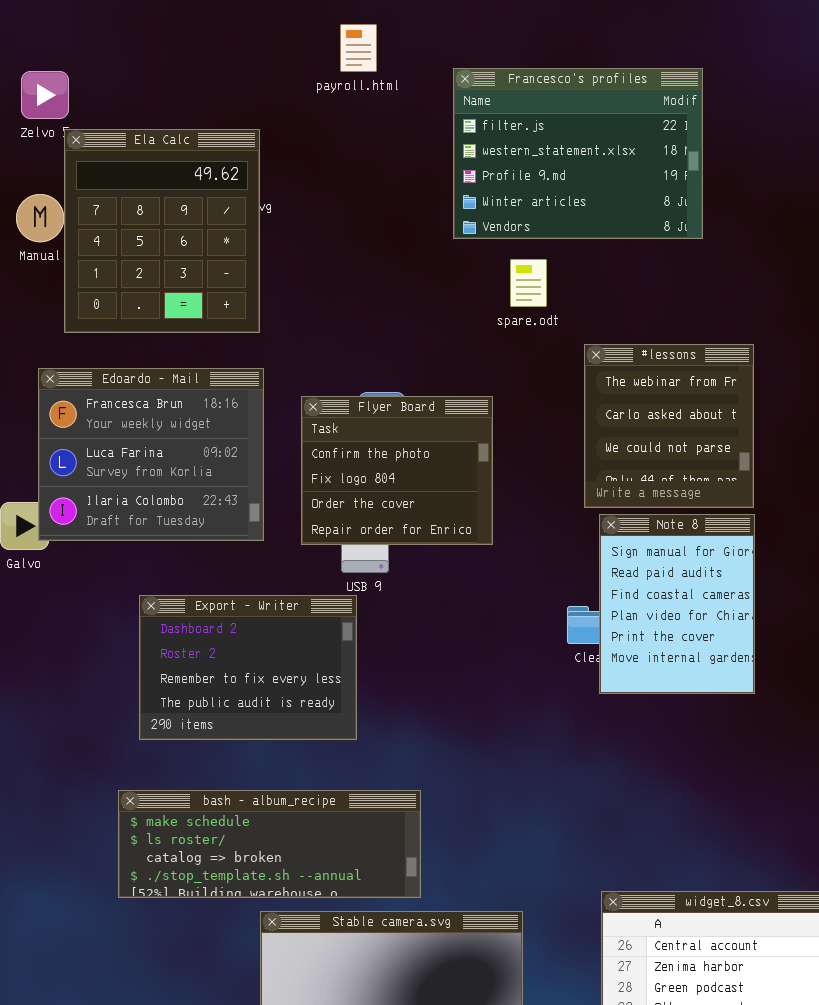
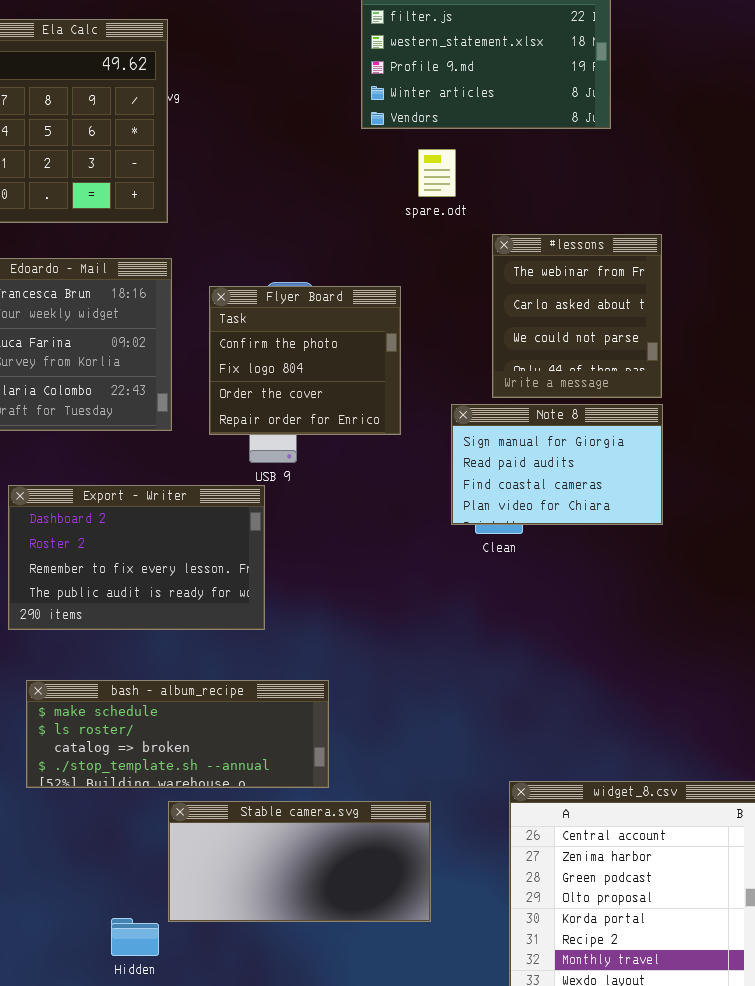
Note 8: [599,514,755,694] -> [451,404,663,525], resized
Export - Writer: [139,595,357,740] -> [8,485,265,630], resized

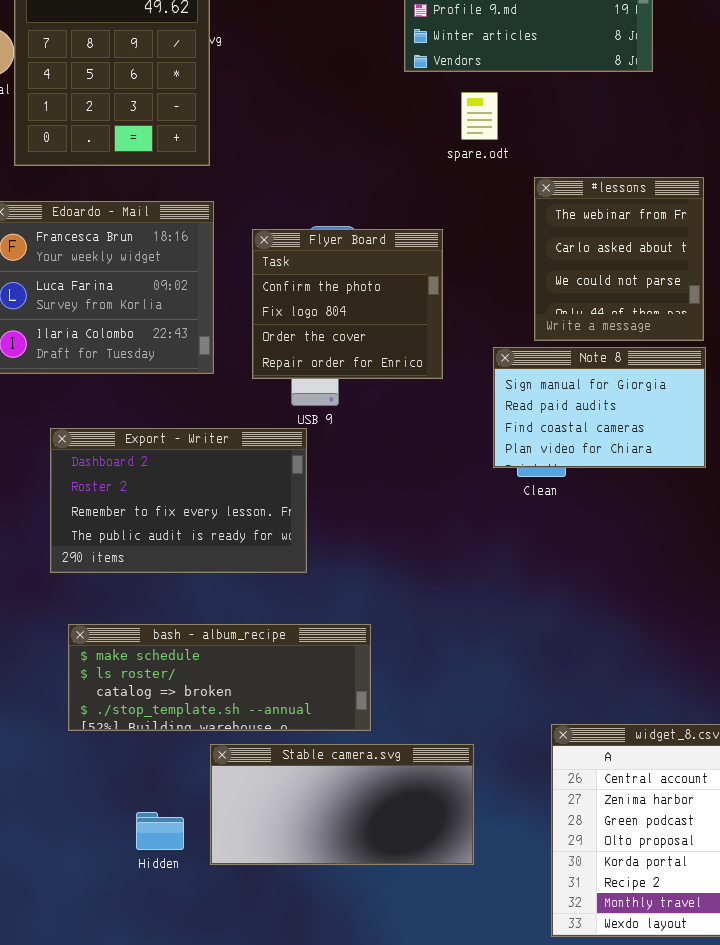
Hidden: [111,918,159,956] -> [136,812,184,850], moved

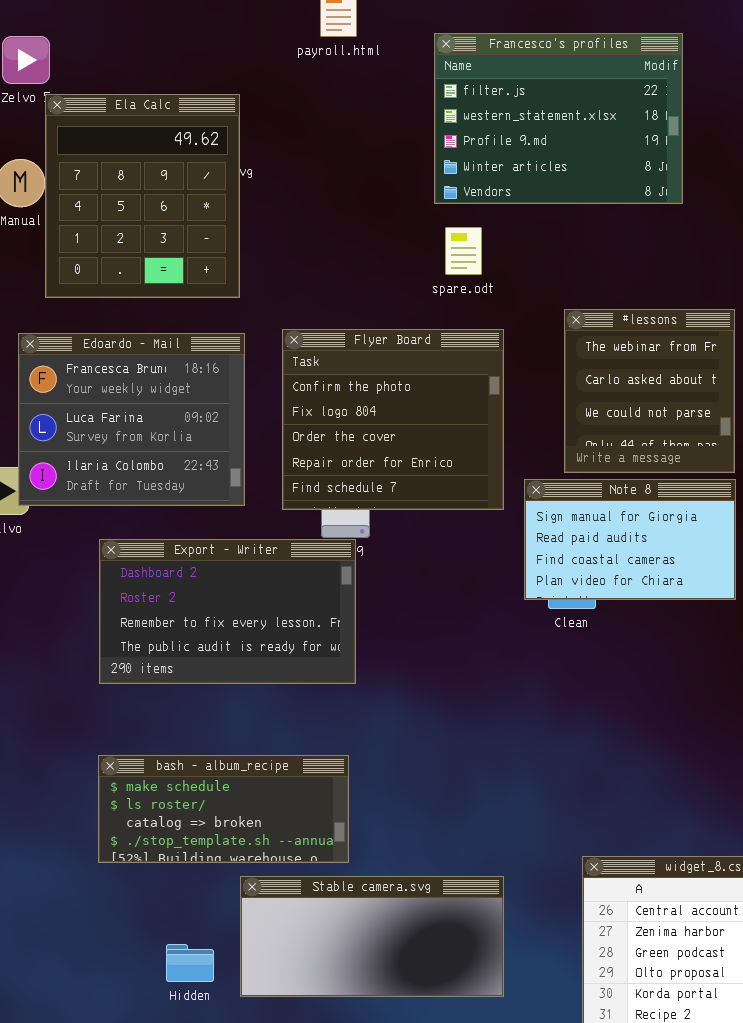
spare.odt: [461,92,498,140] -> [445,227,482,275], moved
Flyer Board: [252,229,443,379] -> [282,329,504,510], resized
Export - Writer: [50,428,307,573] -> [99,539,356,684], moved
bash - album_recipe: [68,624,371,731] -> [98,755,349,863], resized

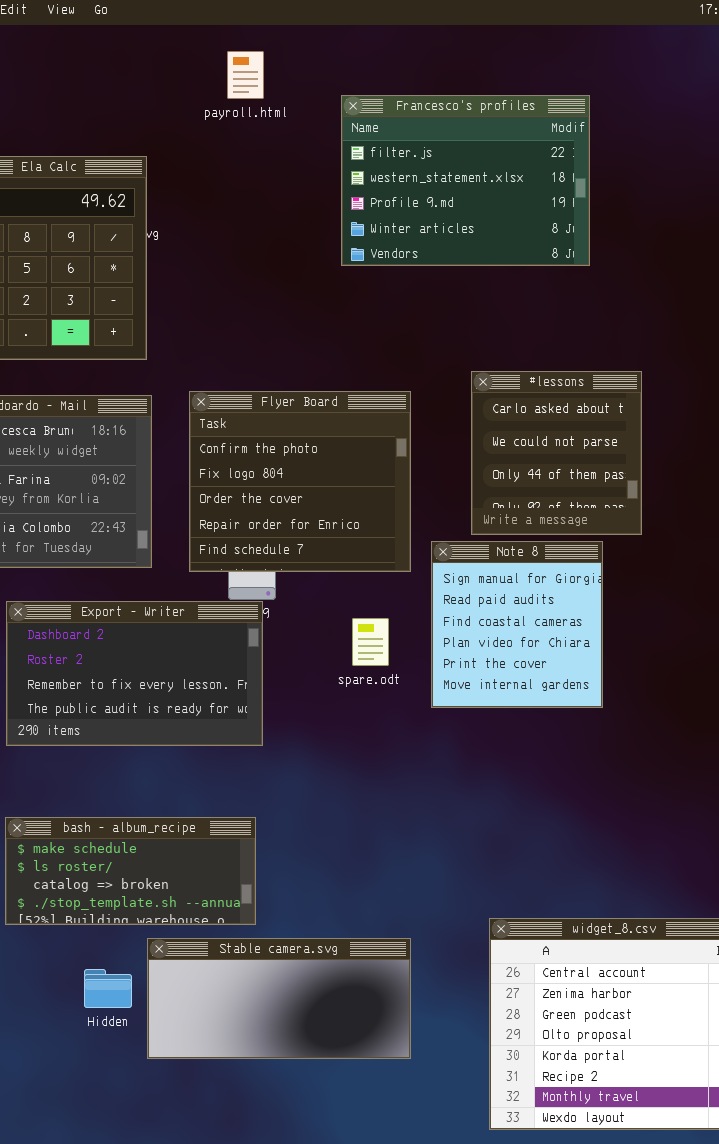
spare.odt: [445,227,482,275] -> [352,618,389,666], moved
#lessons: [564,309,735,473] -> [471,371,642,535], scrolled down 1 row
Note 8: [524,479,736,600] -> [431,541,603,708], resized
Hidden: [166,944,214,982] -> [84,969,132,1008], moved

